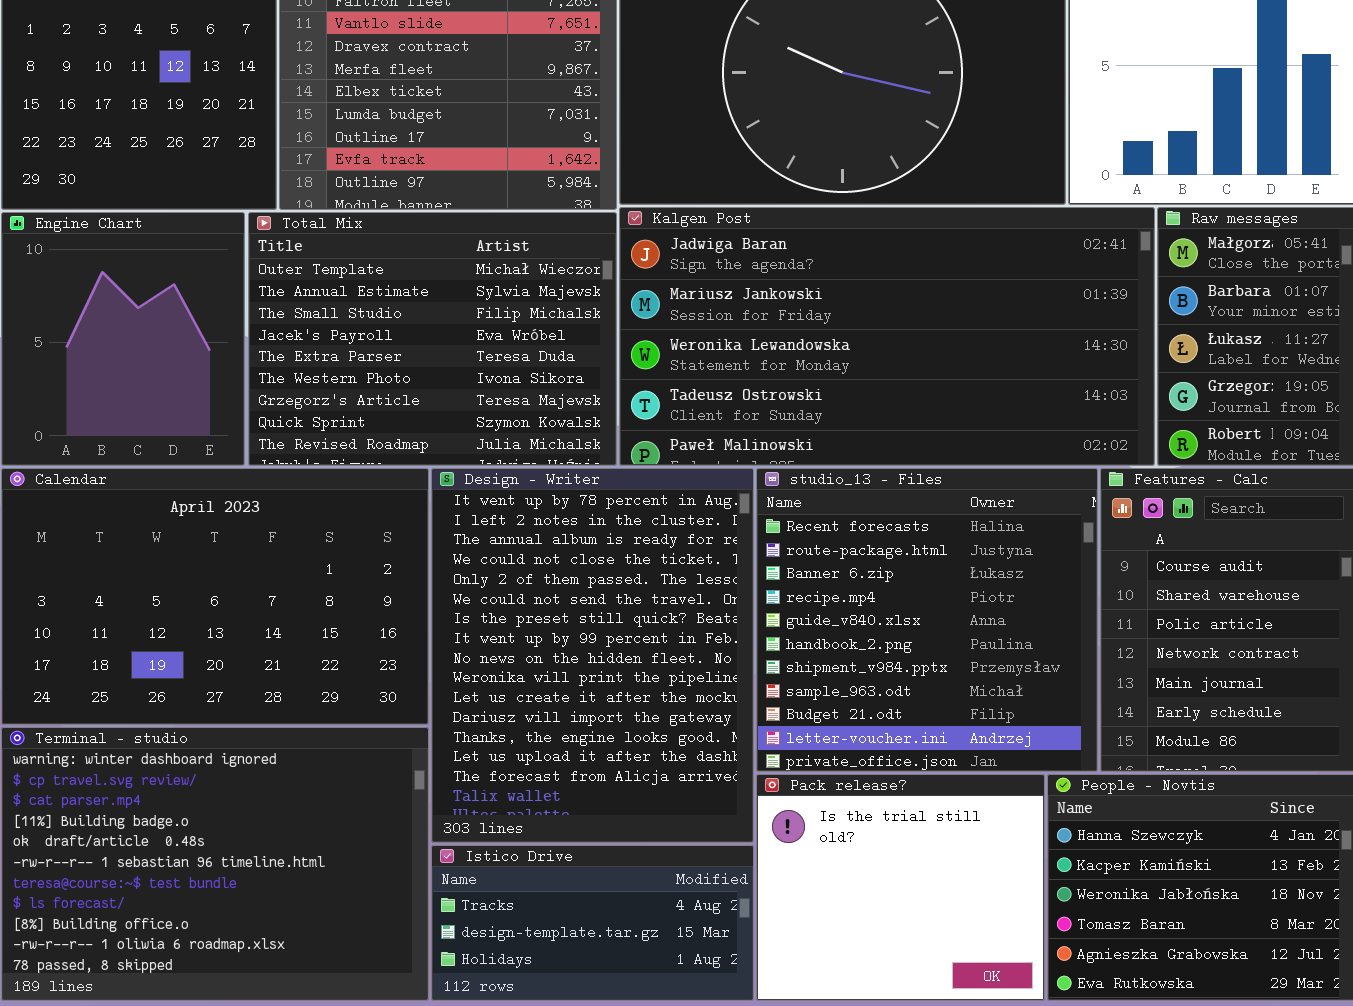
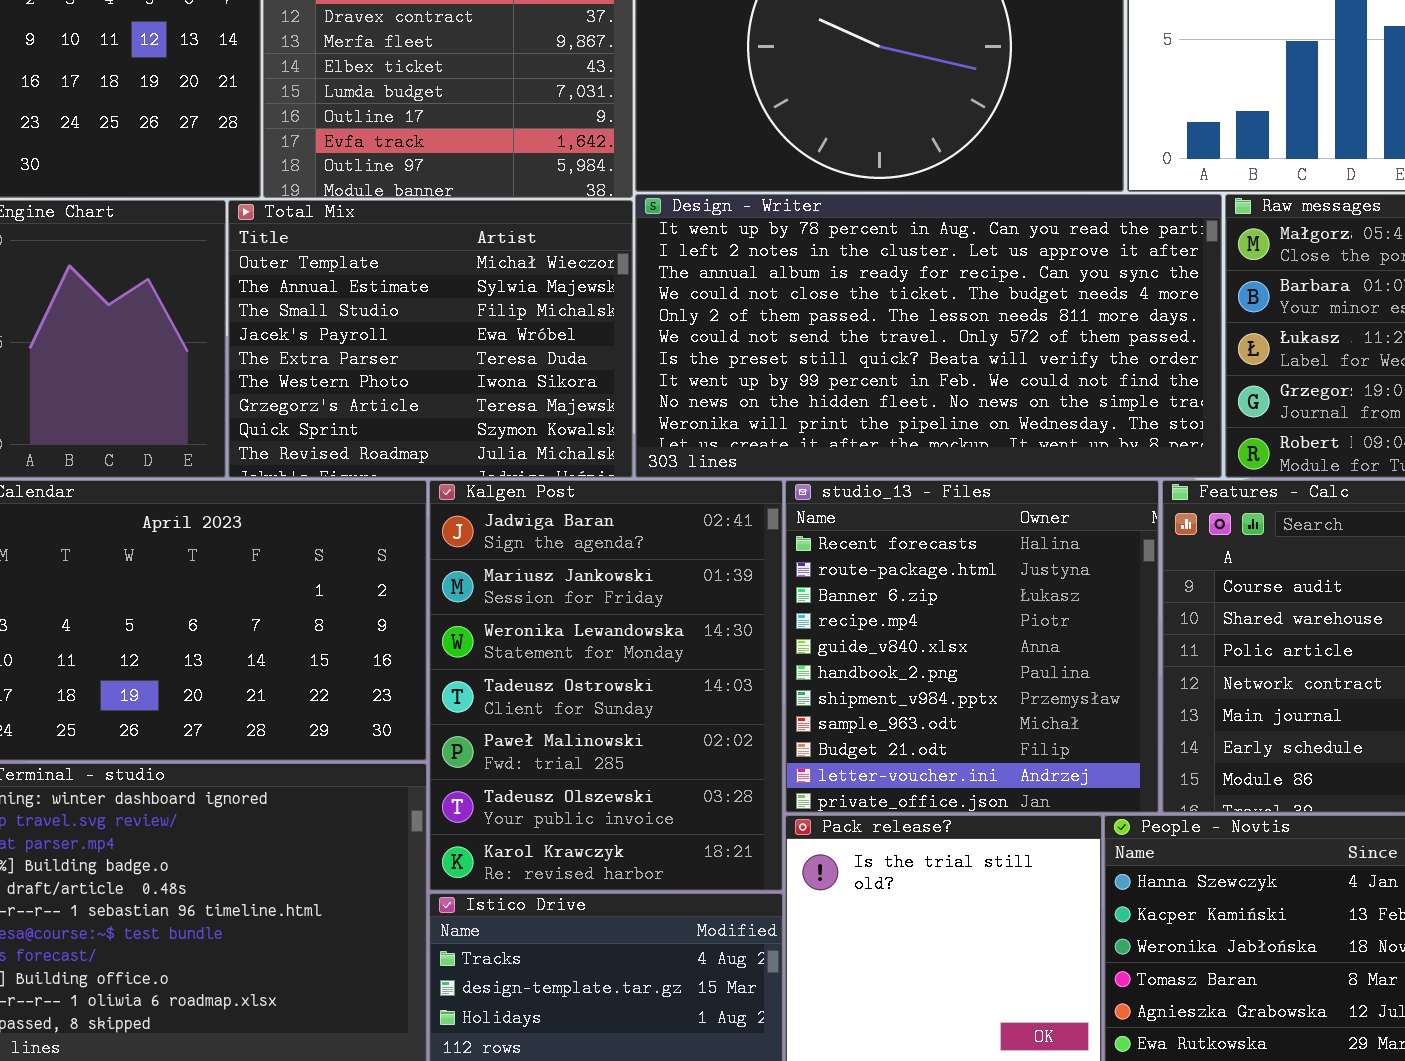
Kalgen Post: [619,207,1155,466] -> [429,480,783,891], moved, resized
Design - Writer: [431,468,754,843] -> [635,194,1222,478], moved, resized

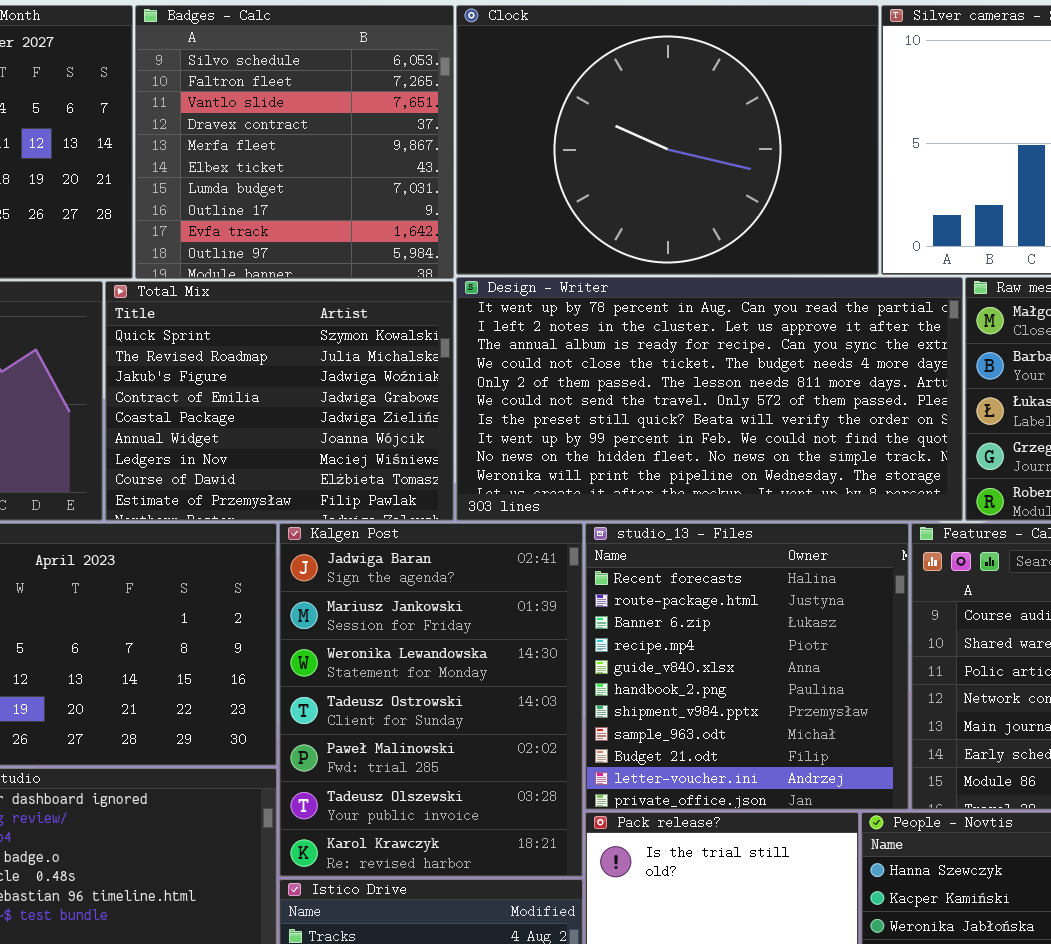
Total Mix: [228,200,633,478] -> [105,281,454,521], scrolled down 7 rows

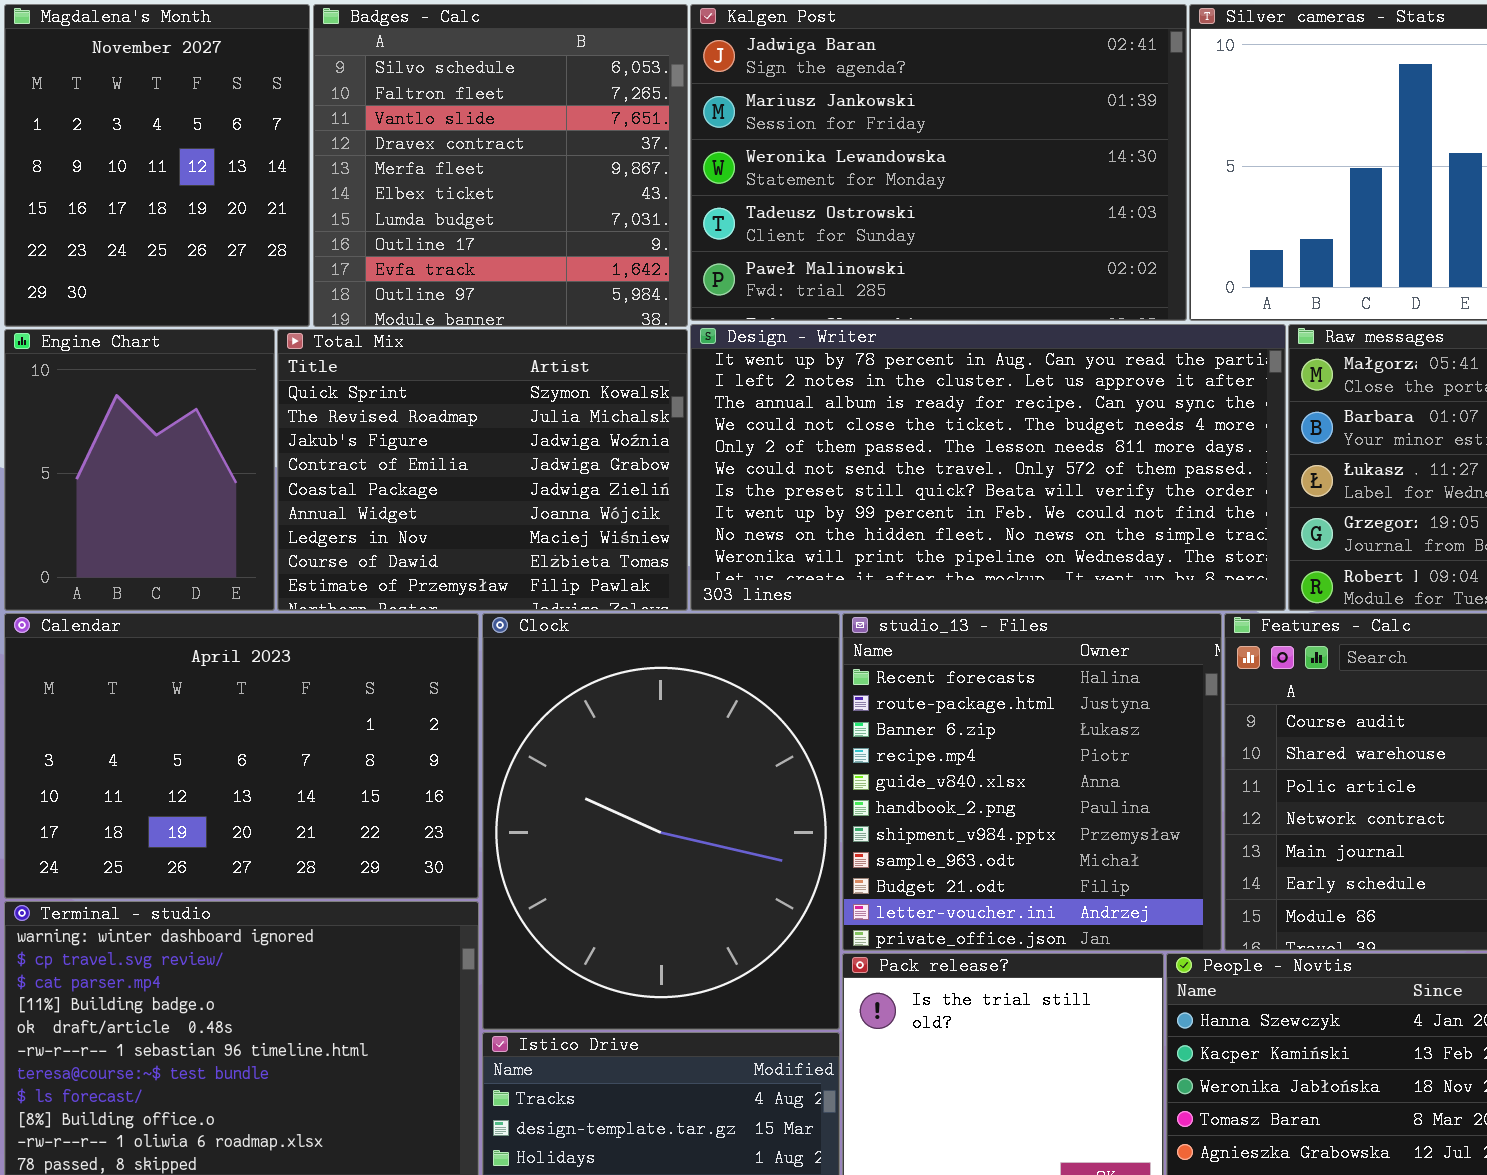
Clock: [456,5,879,275] -> [482,613,840,1030], moved, resized
Kalgen Post: [279,523,583,877] -> [690,4,1187,321], moved, resized

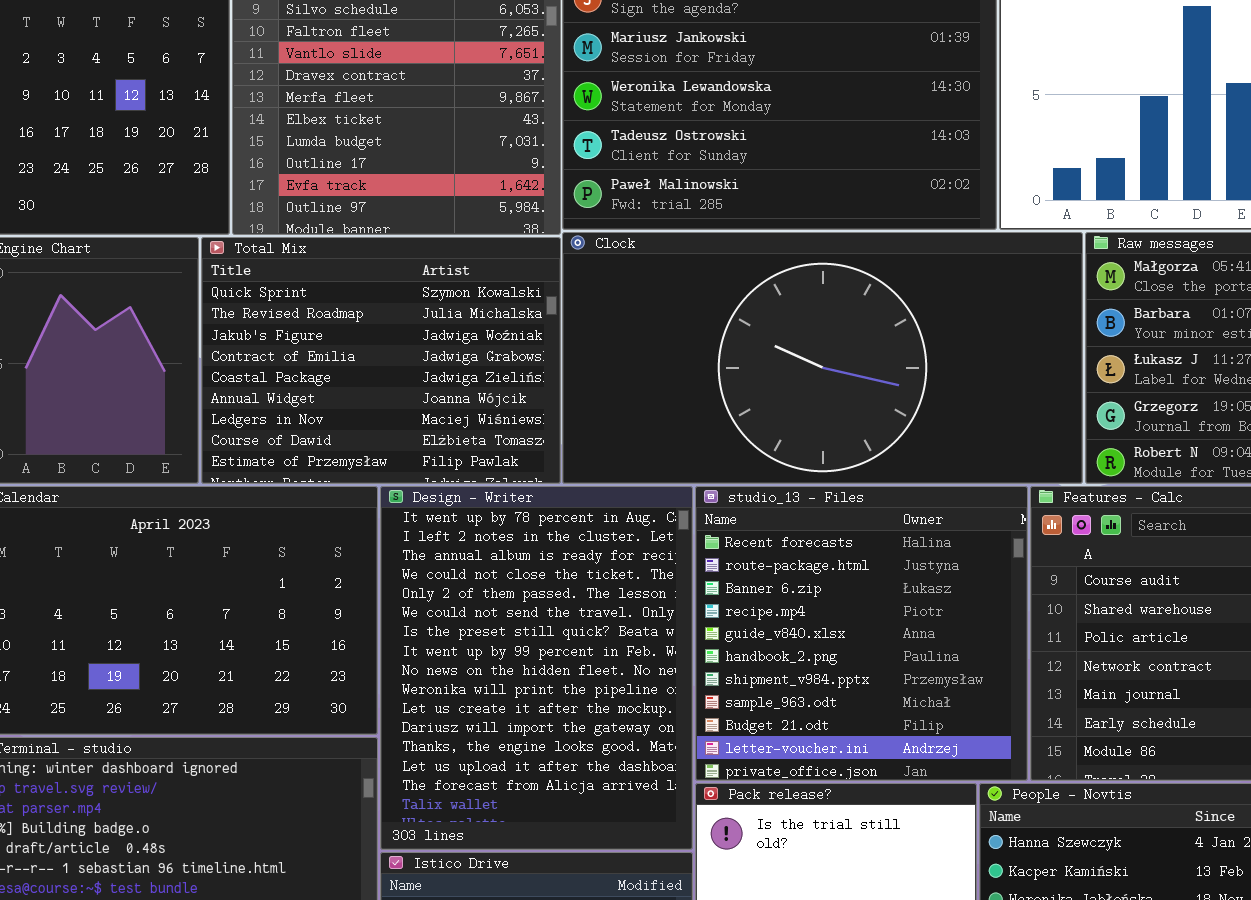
Design - Writer: [690,324,1286,611] -> [380,486,693,850], moved, resized
Clock: [482,613,840,1030] -> [562,232,1083,484], moved, resized

